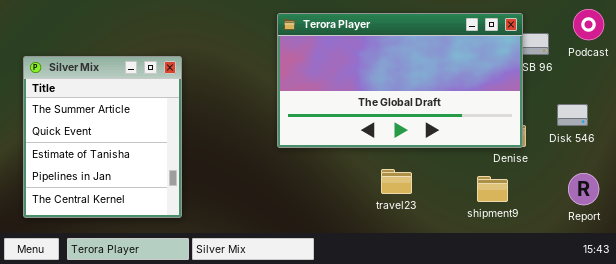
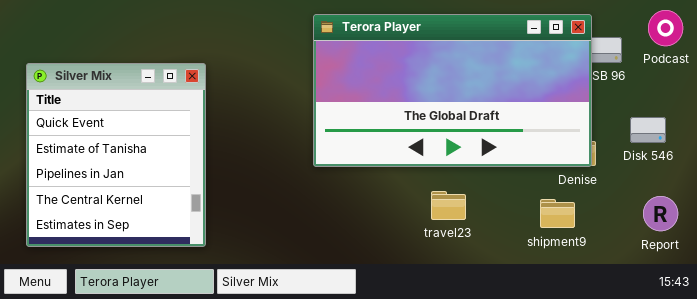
Silver Mix: [23,56,182,218] -> [26,63,206,247], scrolled down 1 row

